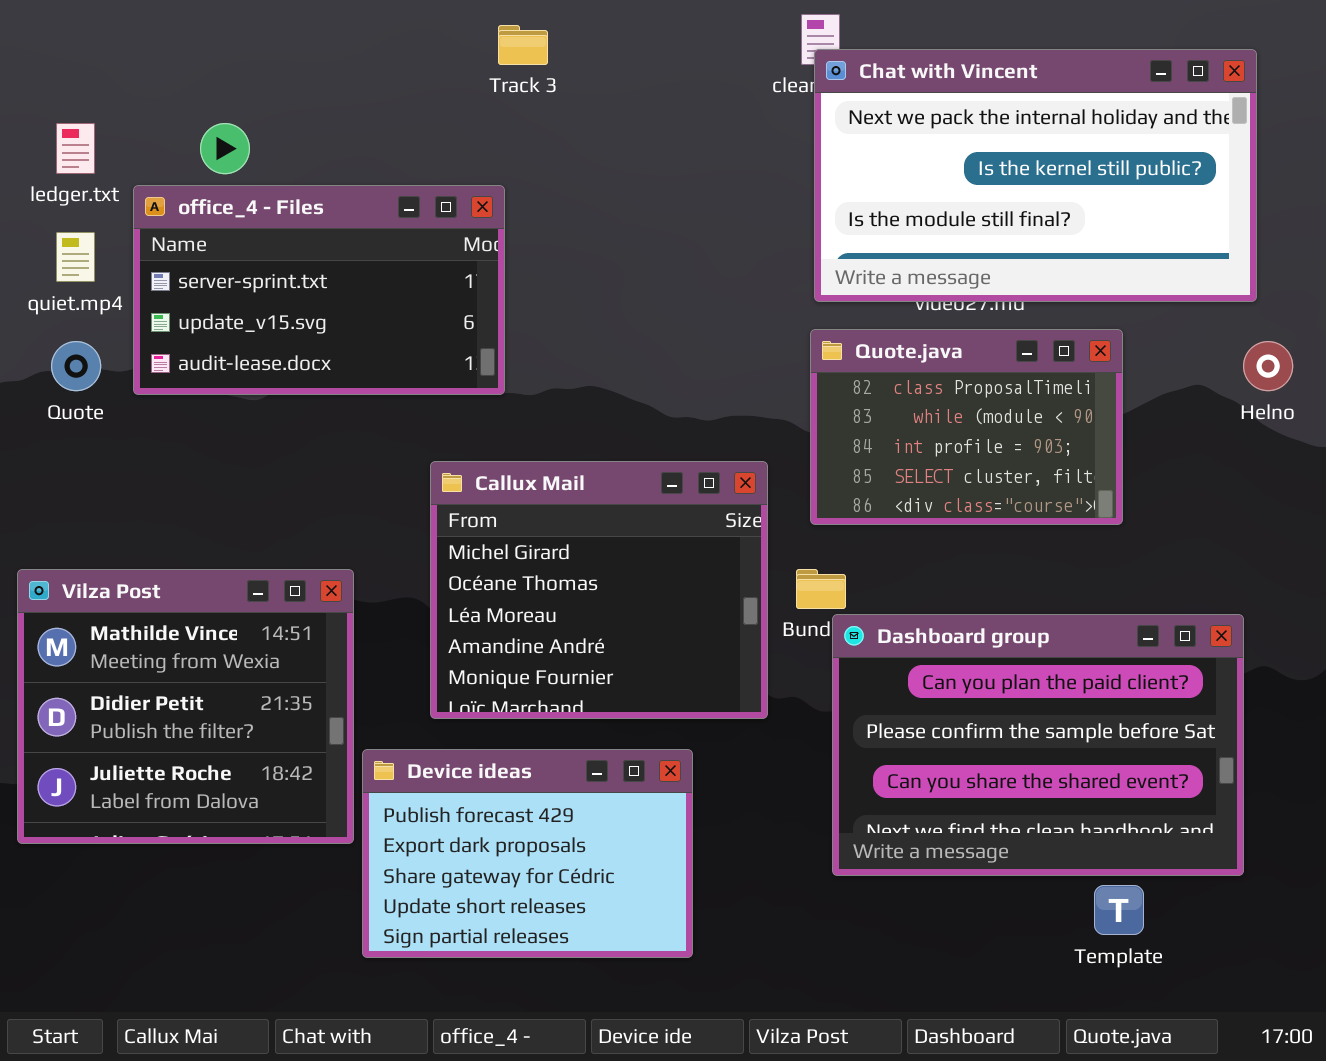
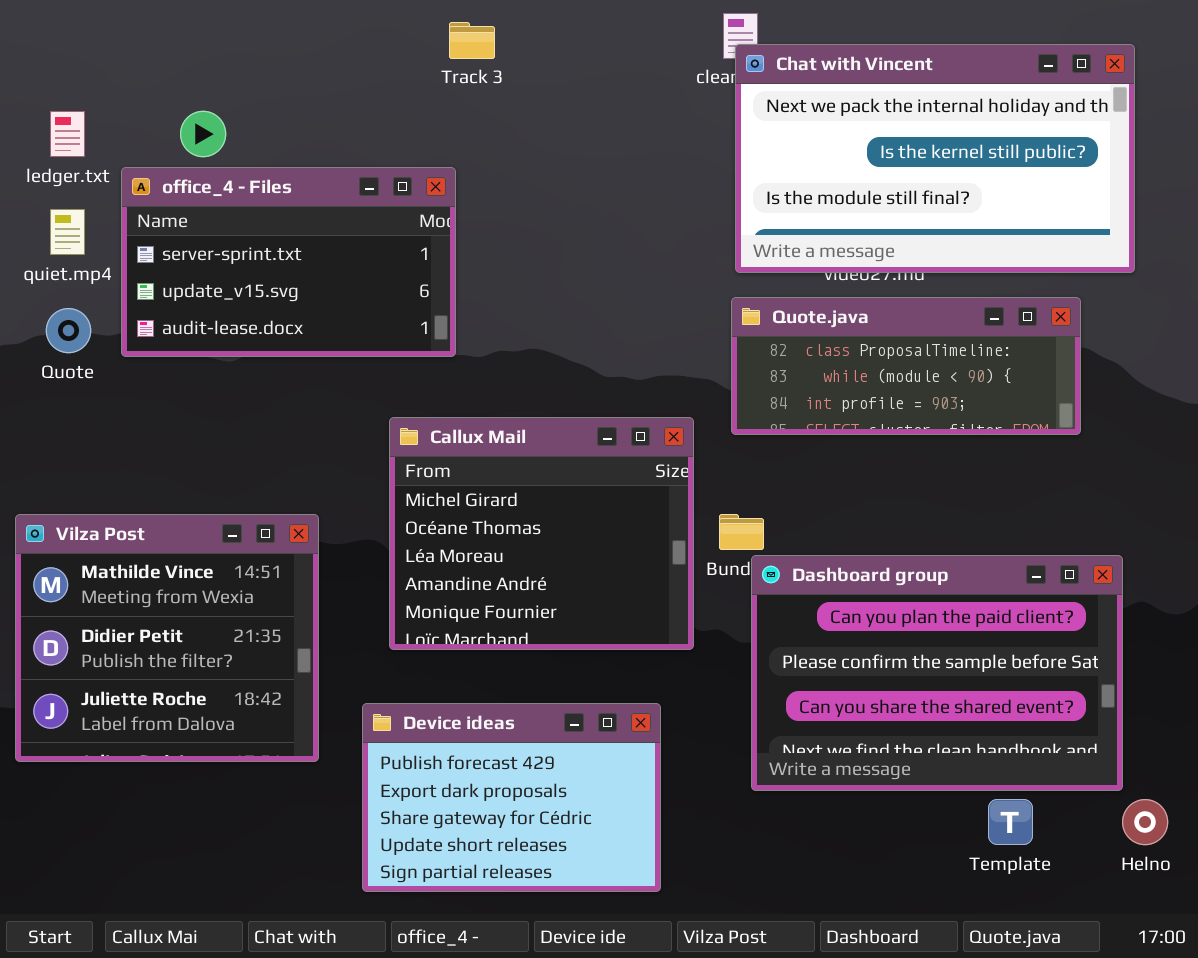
Quote.java: [810,329,1123,525] -> [731,297,1081,435], resized
Helno: [1243,341,1293,391] -> [1122,799,1168,845], moved
Device ideas: [362,749,693,958] -> [362,703,661,892], moved

